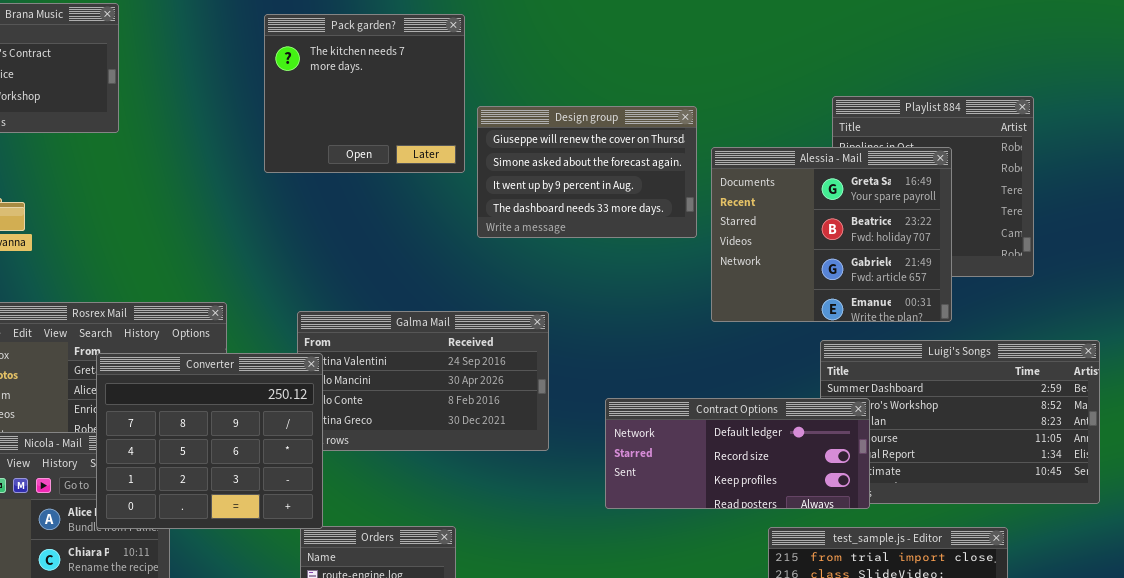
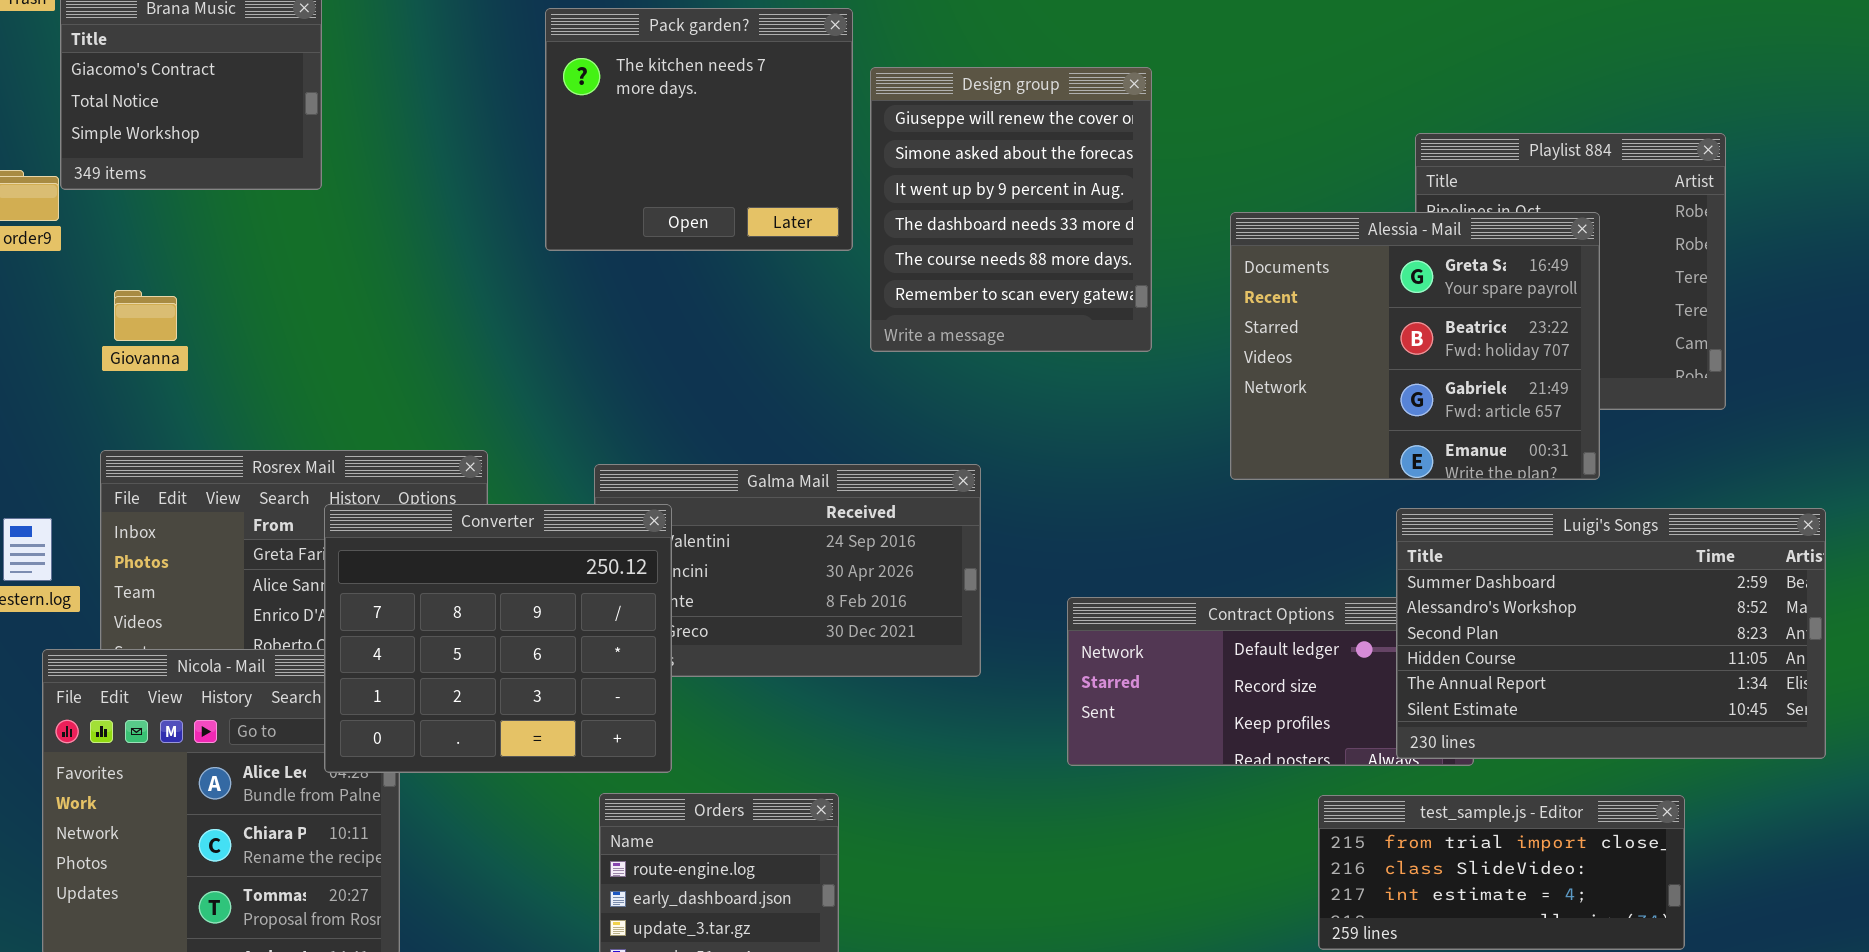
Design group: [477,106,697,238] -> [870,67,1152,352], resized
Luigi's Songs: [820,340,1100,504] -> [1396,508,1826,759], raised
Converter: [96,353,323,529] -> [324,504,672,773], moved

